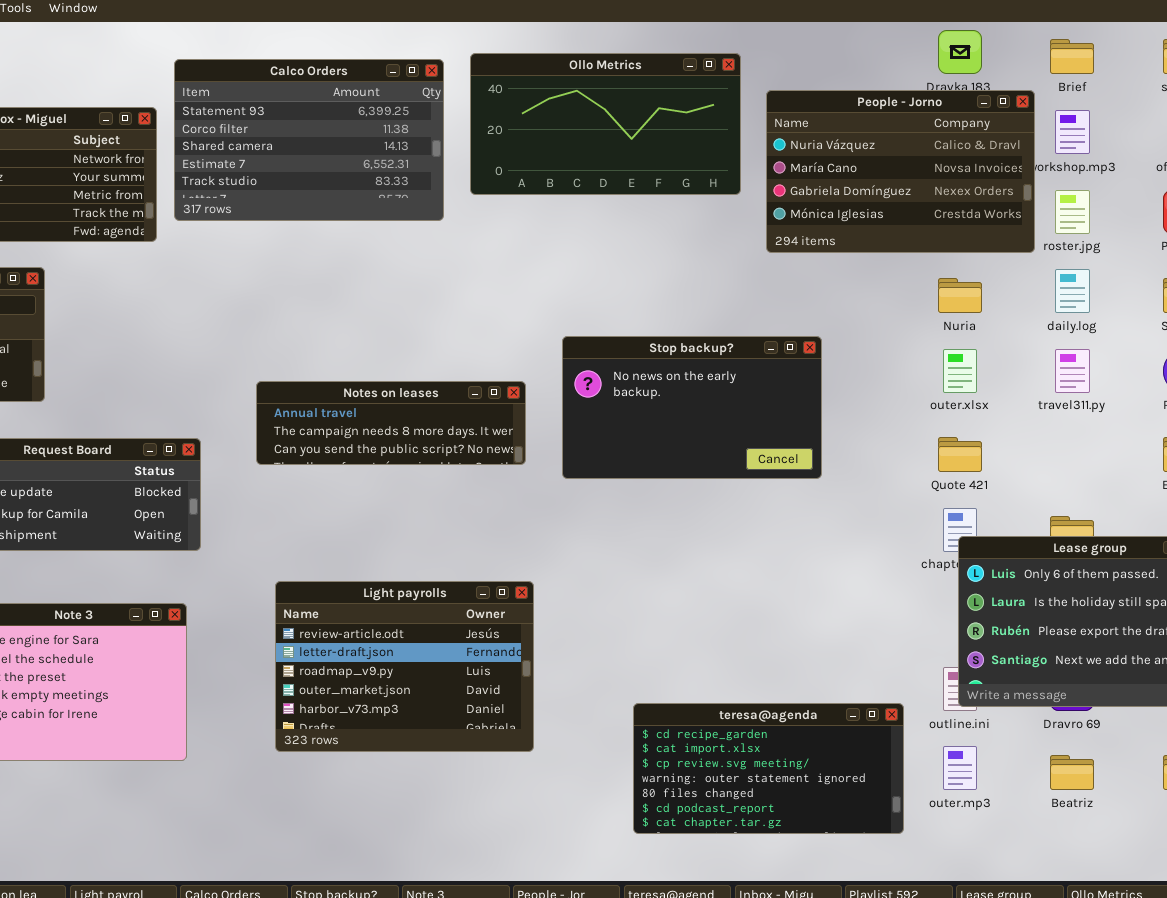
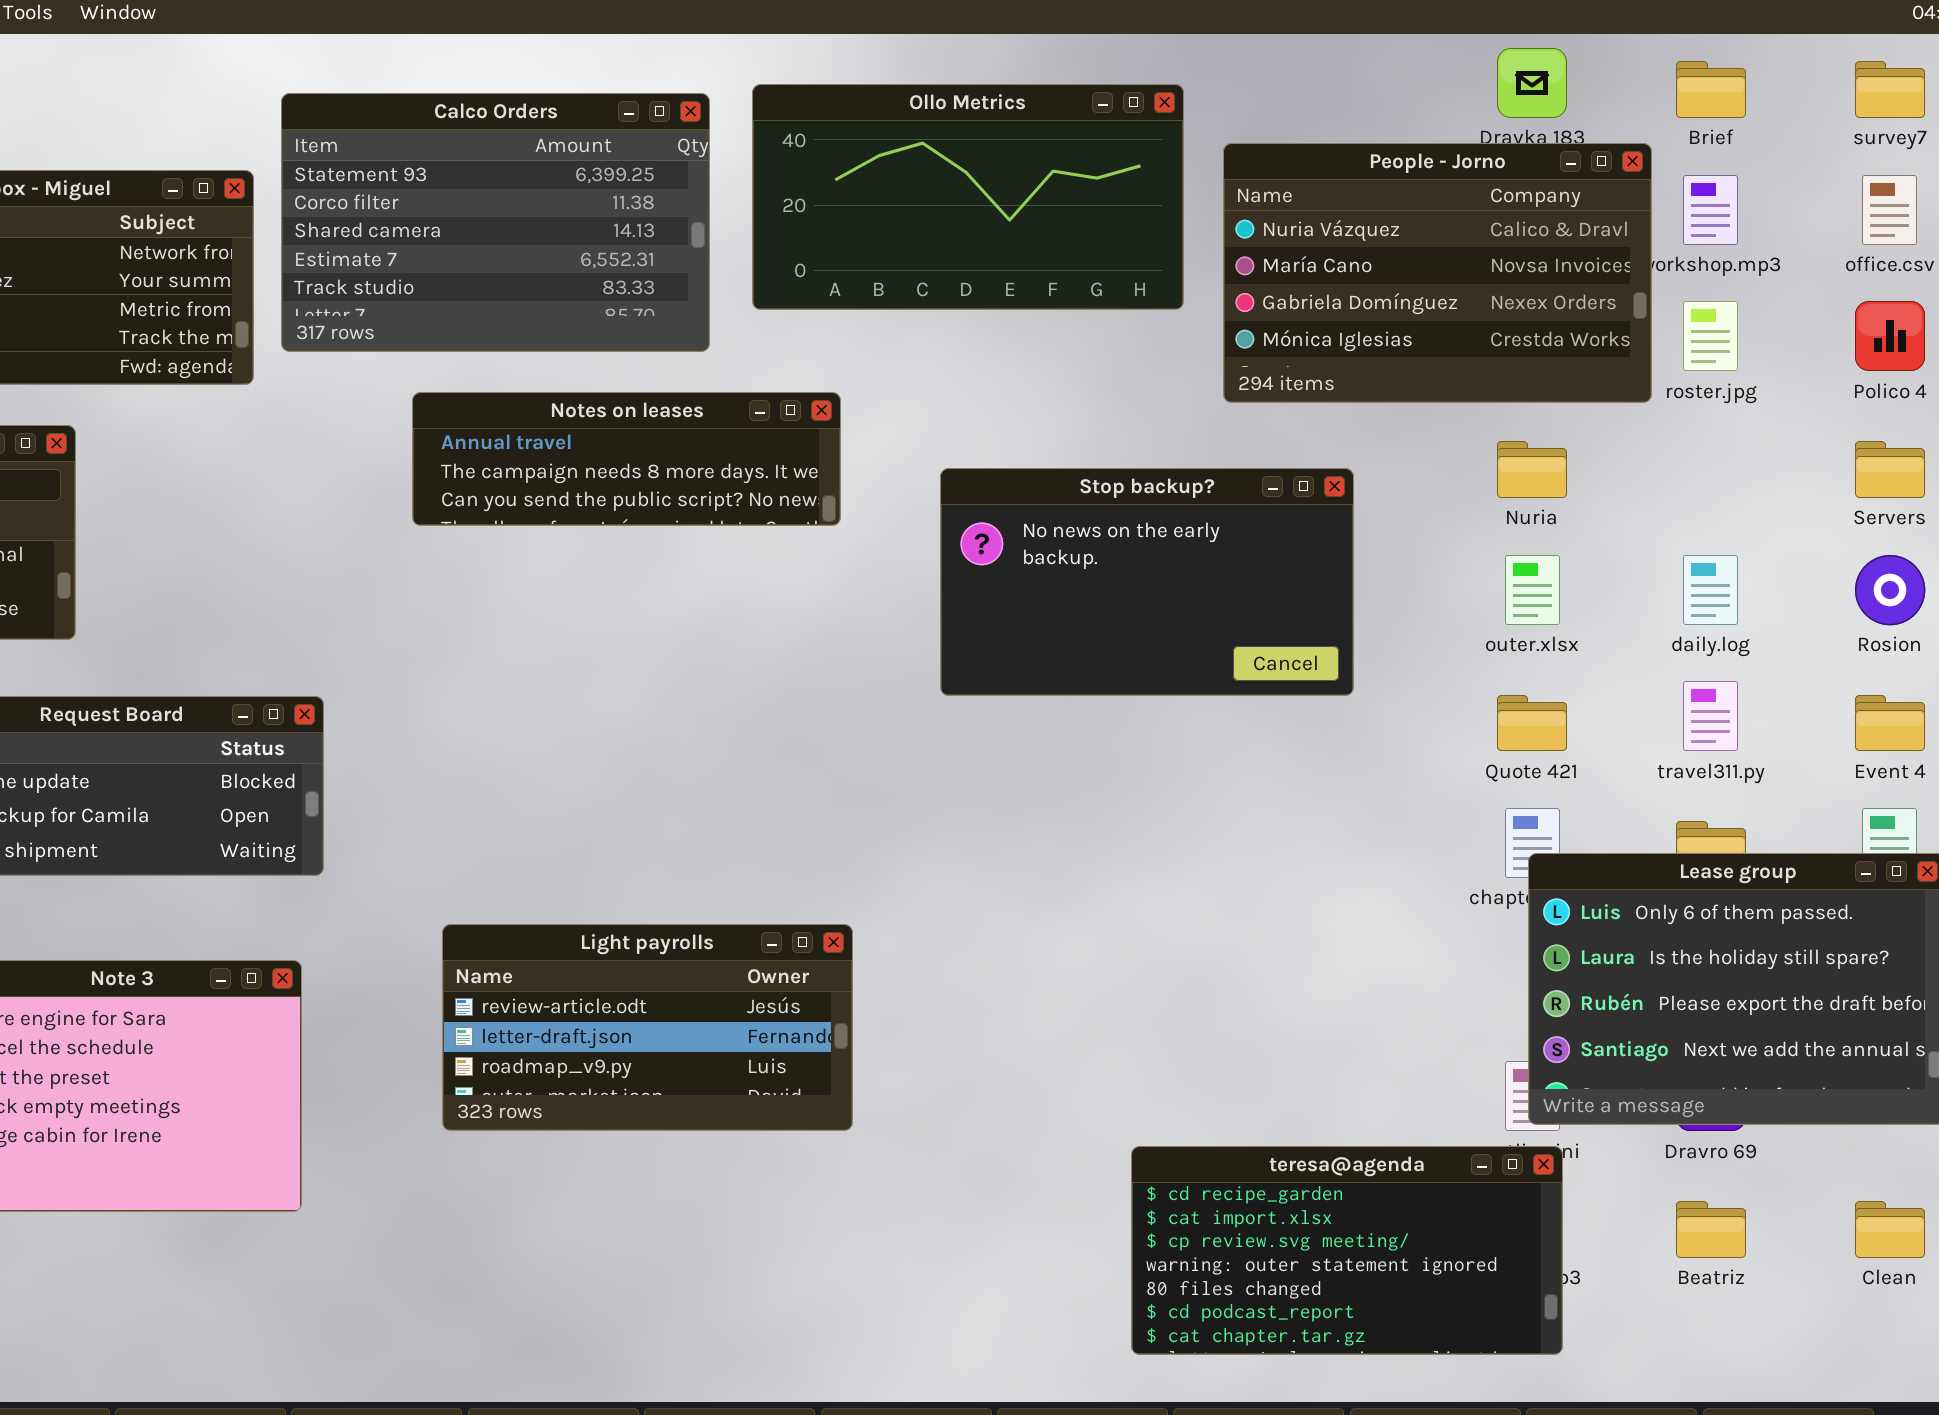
daily.log: [1055,269,1090,313] -> [1683,555,1738,625], moved
Stop backup?: [562,336,822,479] -> [940,468,1354,696], moved
travel311.py: [1055,349,1090,393] -> [1683,681,1738,751], moved
Notes on leases: [256,381,526,465] -> [412,392,841,526], moved
Light payrolls: [275,581,534,752] -> [442,924,853,1131], resized
teresa@agenda: [633,703,904,834] -> [1131,1146,1563,1355], moved

